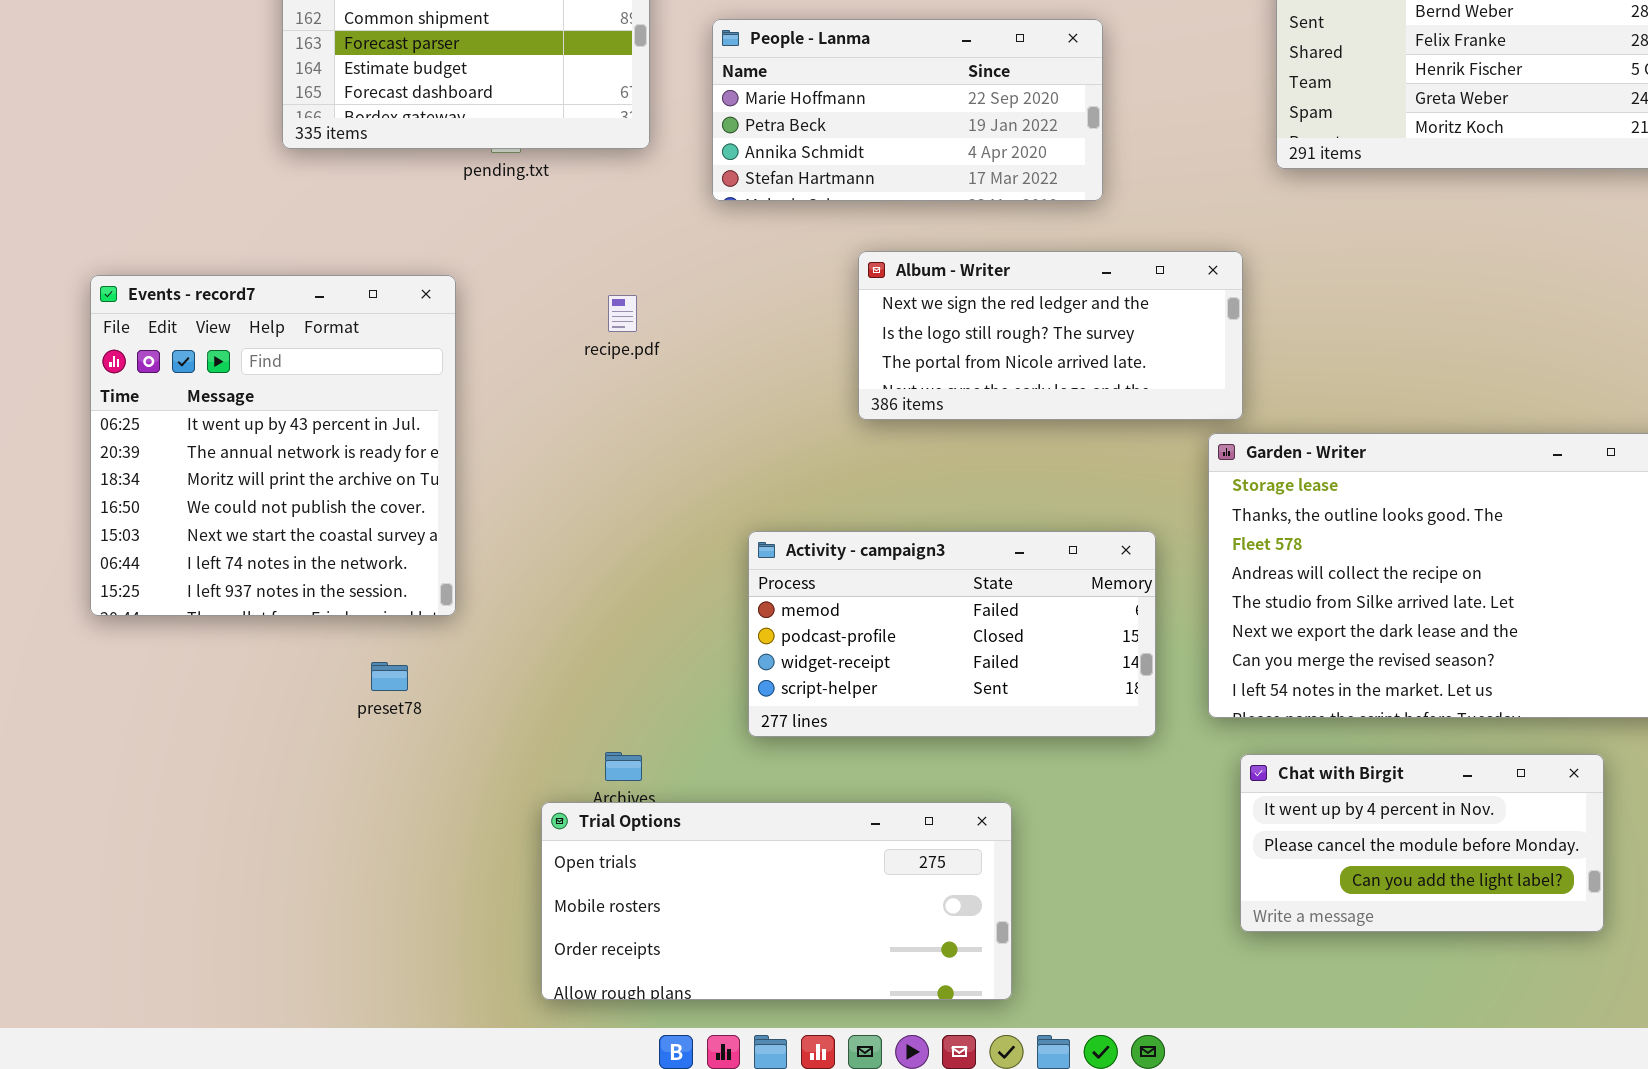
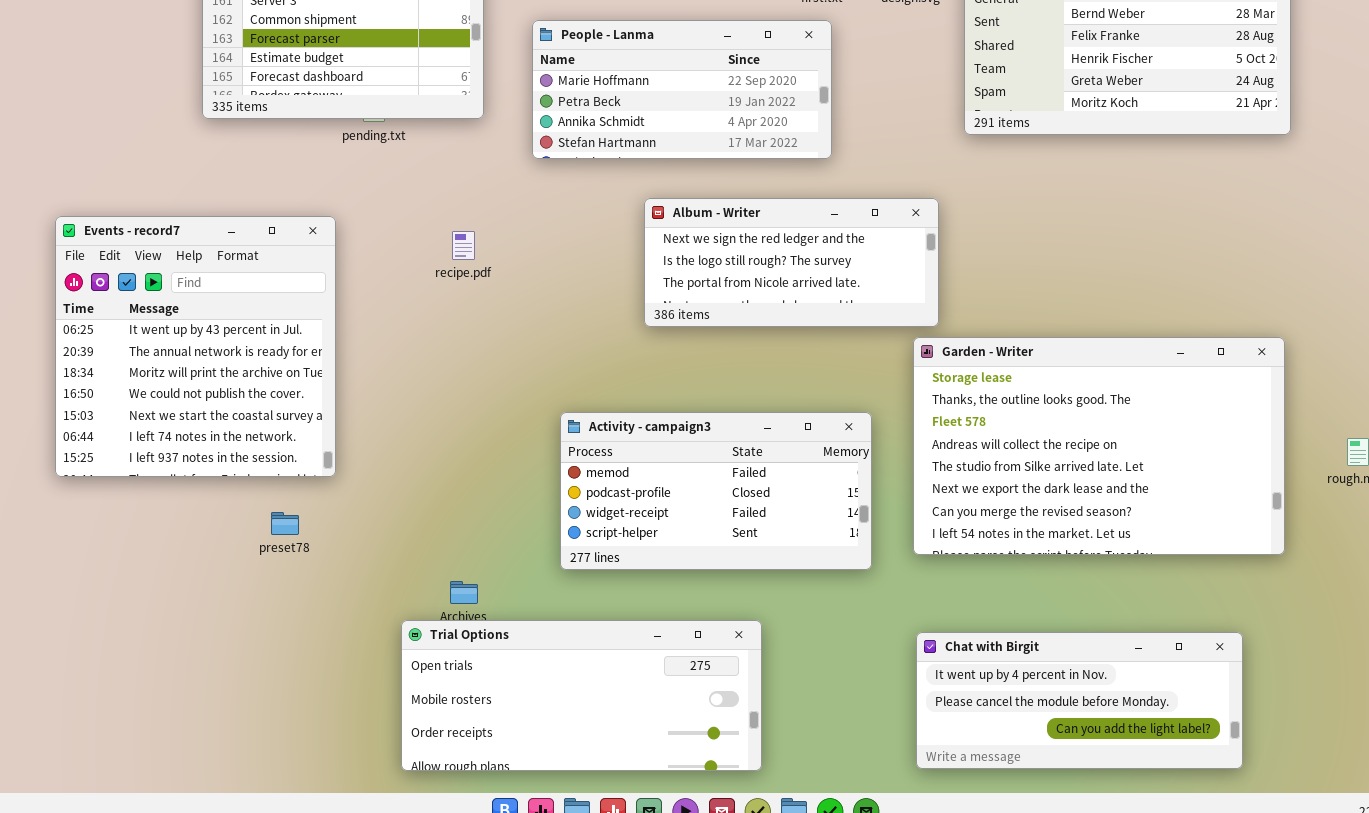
Chat with Birgit: [1240,754,1604,932] -> [916,632,1243,769], moved, resized

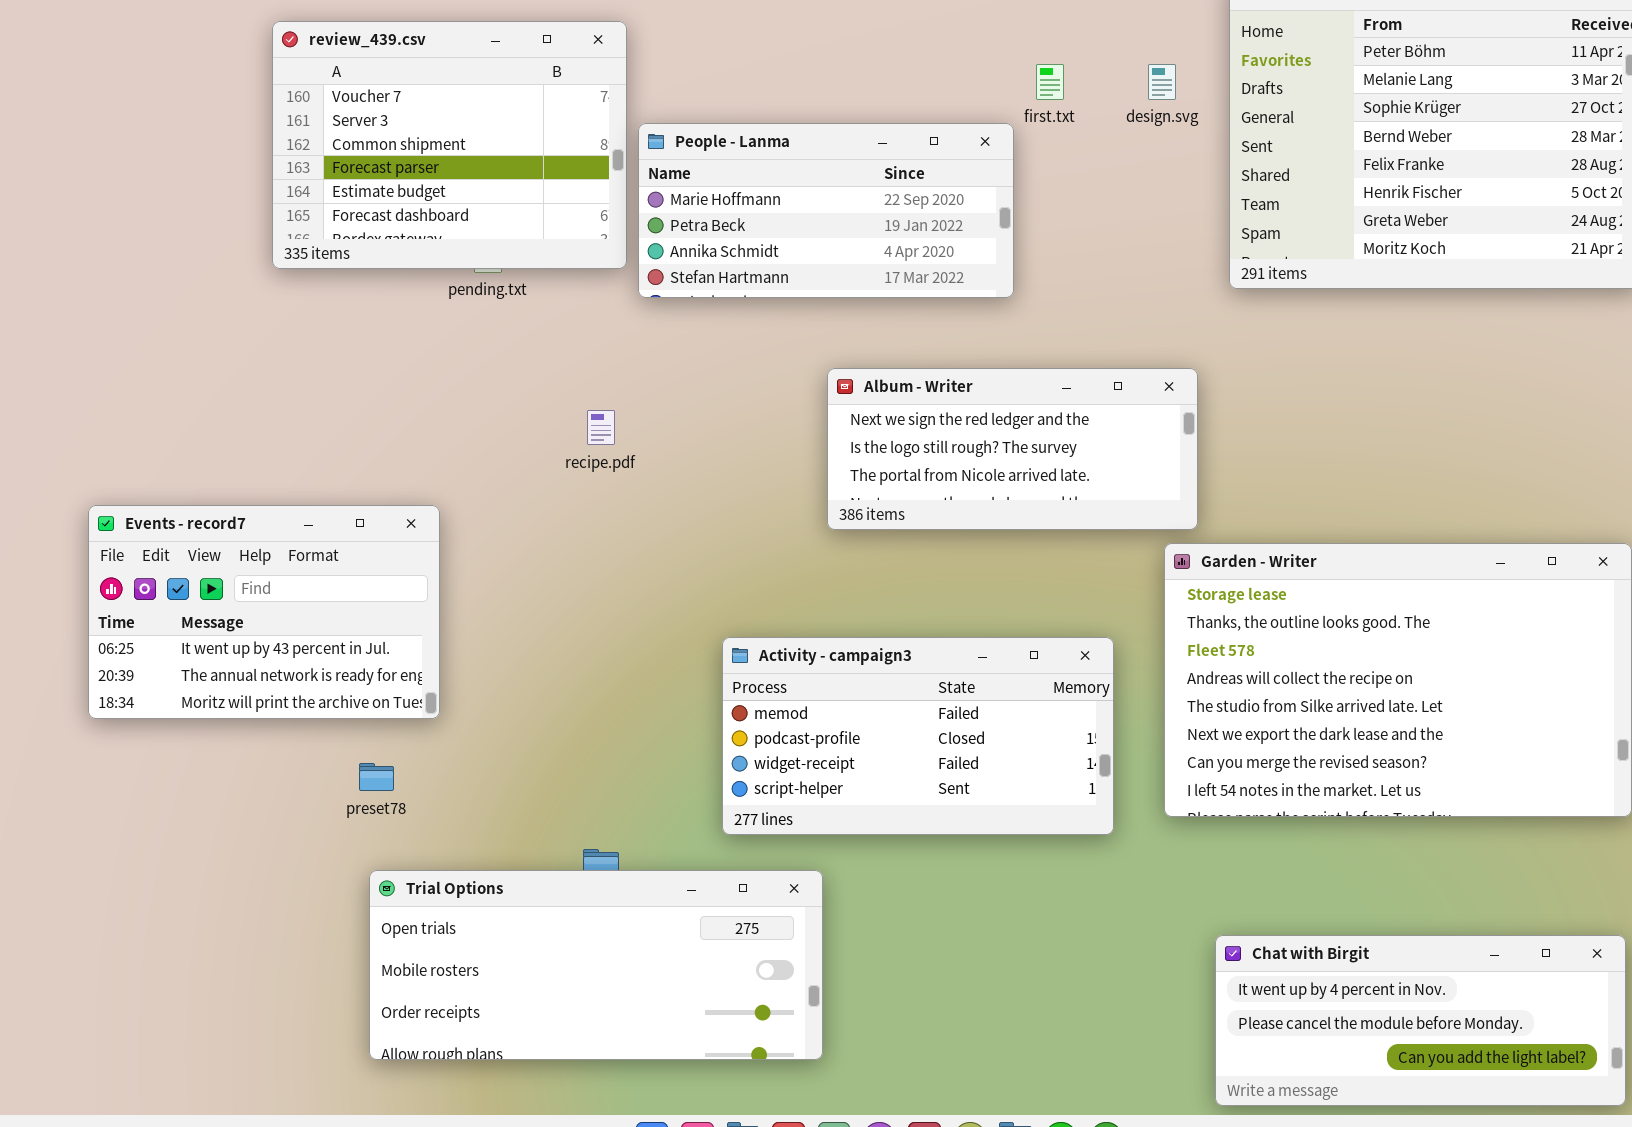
People - Lanma: [532,20,832,159] -> [638,123,1014,298], moved
Events - record7: [55,216,336,477] -> [88,505,440,719], resized
Trial Options: [401,620,762,771] -> [369,870,823,1060], moved
Chat with Birgit: [916,632,1243,769] -> [1215,935,1626,1106], moved

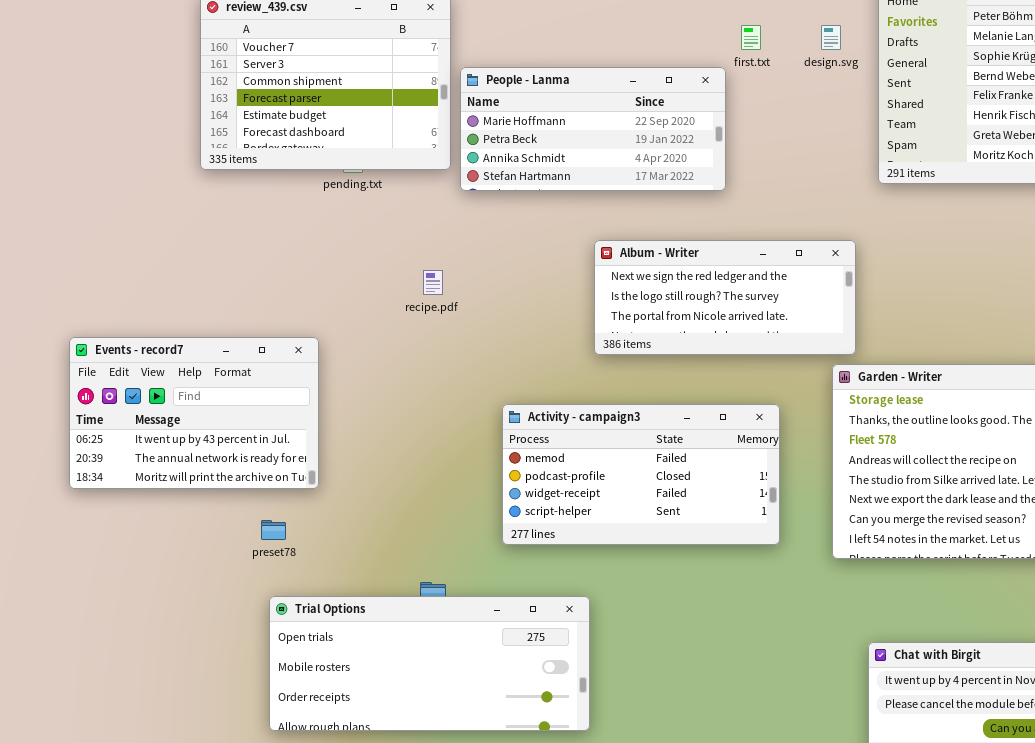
Activity - campaign3: [722,637,1114,835] -> [502,404,780,545], moved

